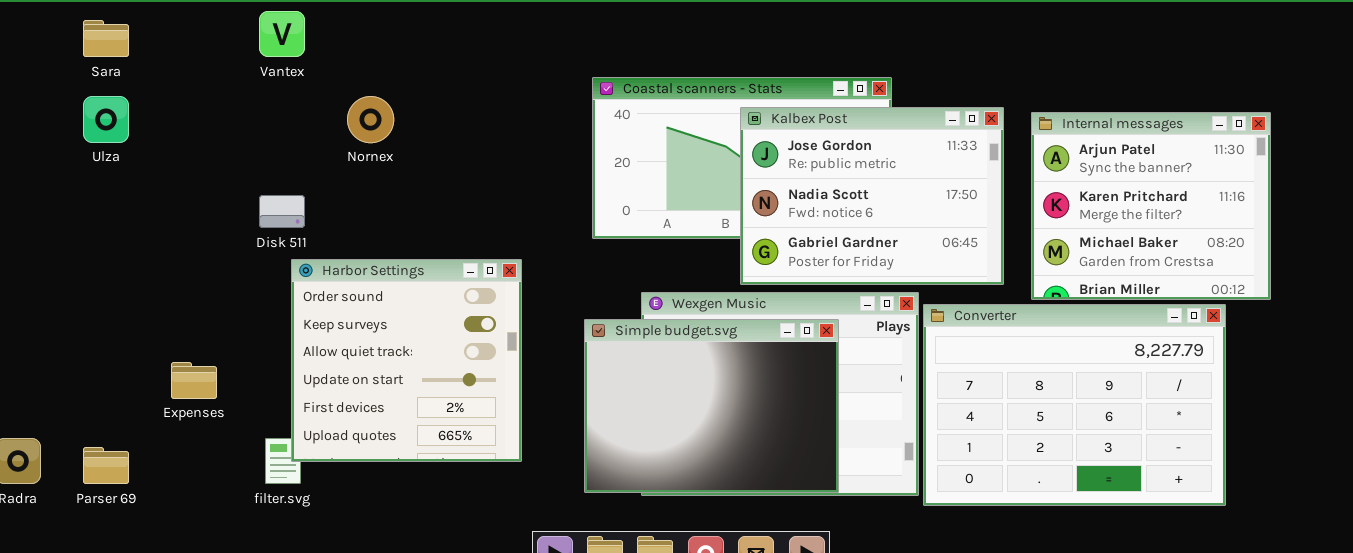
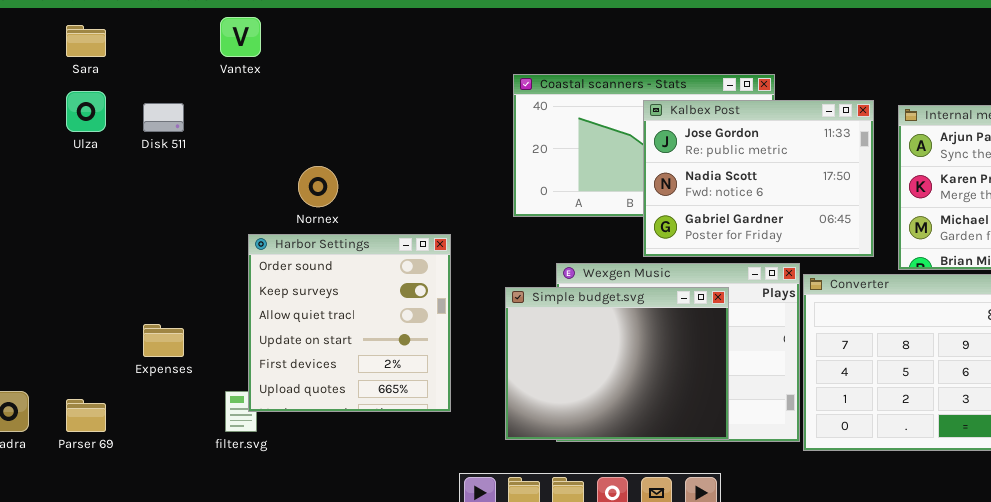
Nornex: [347,96,394,143] -> [298,166,338,207], moved
Disk 511: [259,195,305,228] -> [143,103,184,132], moved

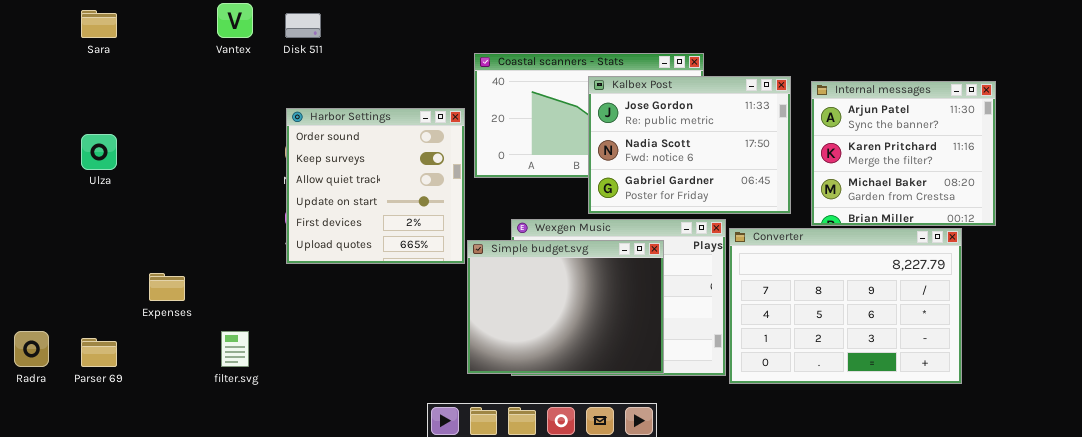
Ulza: [66,91,106,132] -> [81,134,117,170], moved
Disk 511: [143,103,184,132] -> [285,13,321,38], moved
Harbor Settings: [248,234,451,412] -> [286,108,465,264], moved

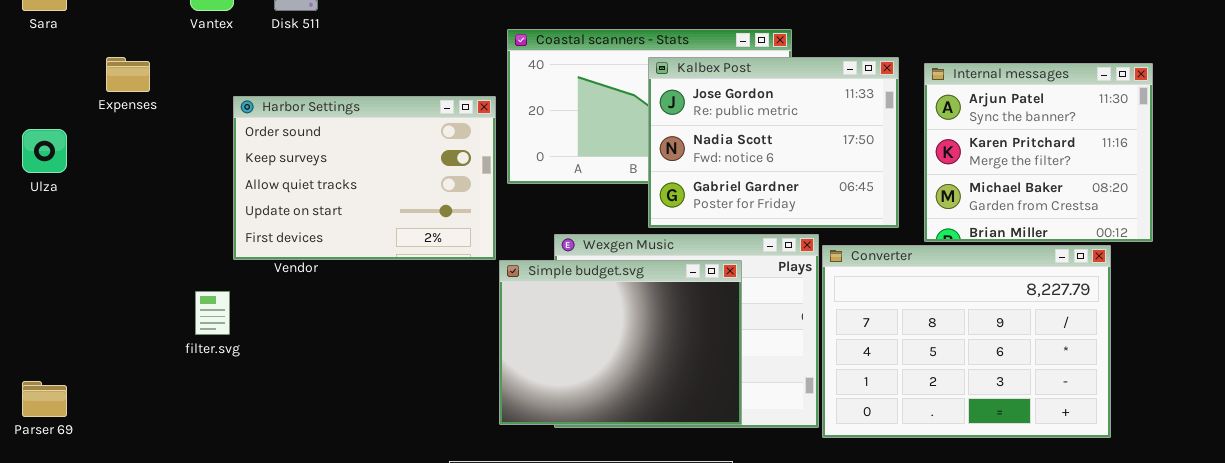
Harbor Settings: [286,108,465,264] -> [233,96,496,260], resized
Expenses: [149,273,185,301] -> [106,57,150,92], moved
filter.svg: [221,331,249,367] -> [195,291,230,335], moved

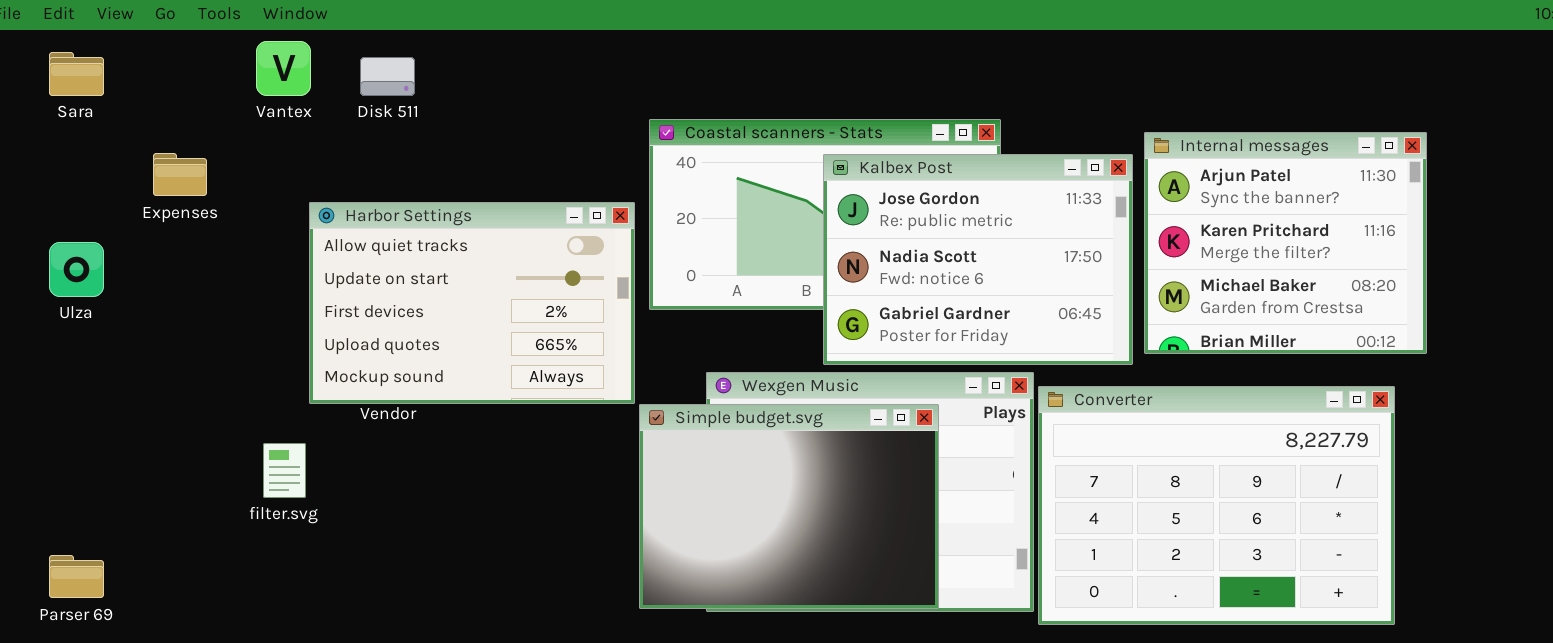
Internal messages: [924,63,1153,242] -> [1144,132,1427,354], moved
Harbor Settings: [233,96,496,260] -> [309,202,635,404], scrolled down 2 rows

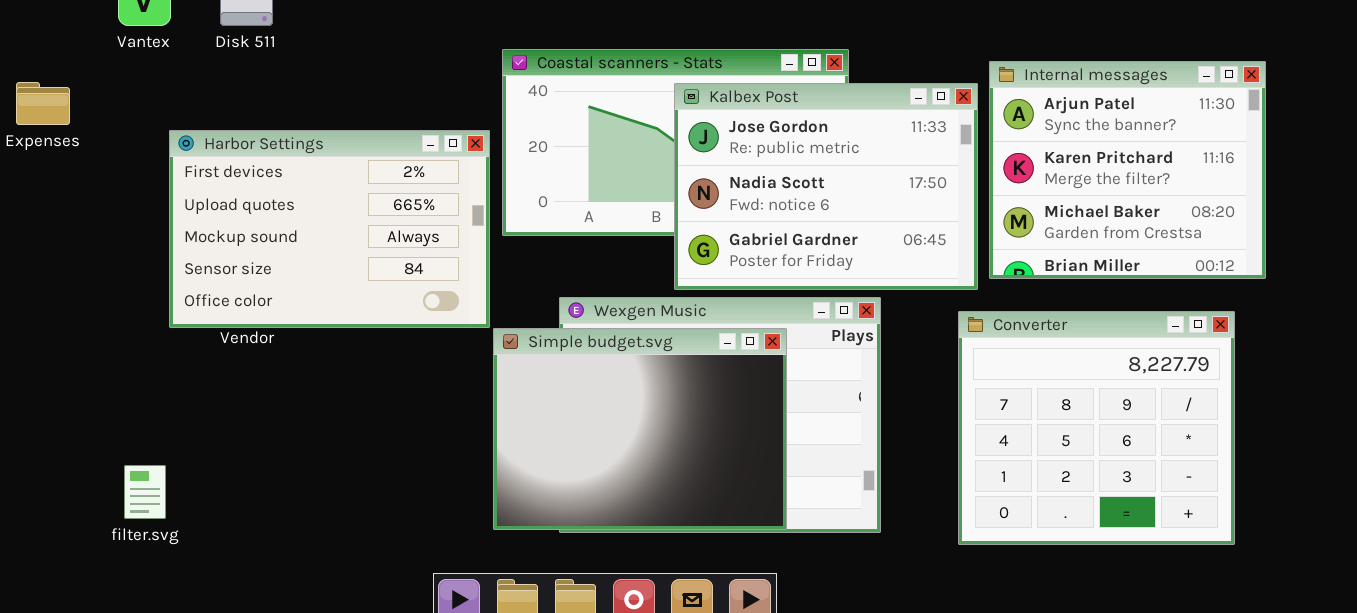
Harbor Settings: [309,202,635,404] -> [169,130,490,328], scrolled down 2 rows
Converter: [1038,386,1395,625] -> [958,311,1235,545], resized
filter.svg: [263,443,306,498] -> [124,465,166,519], moved

